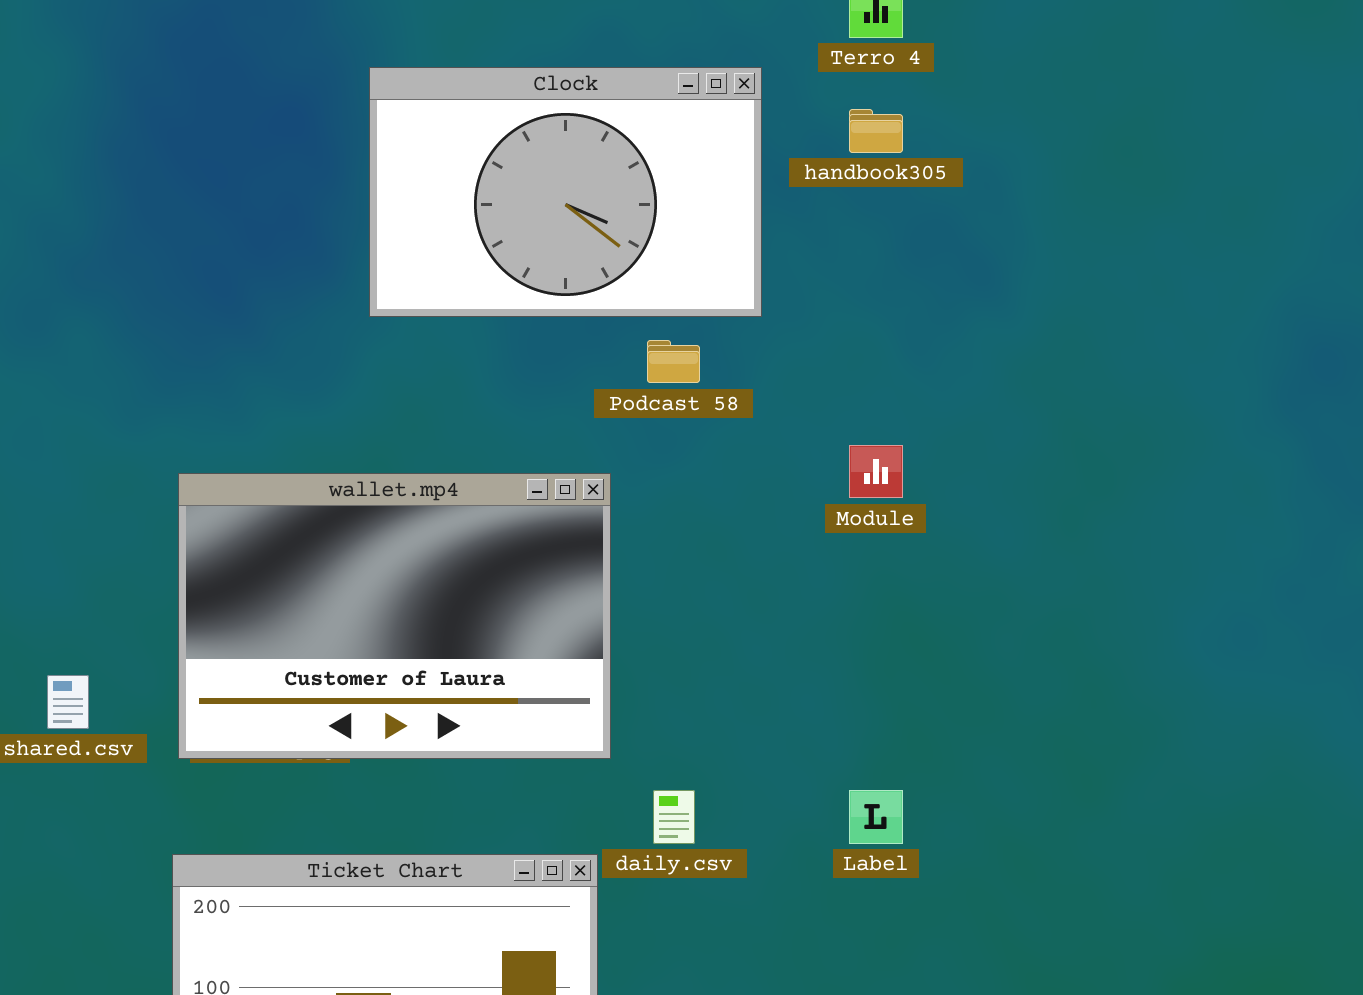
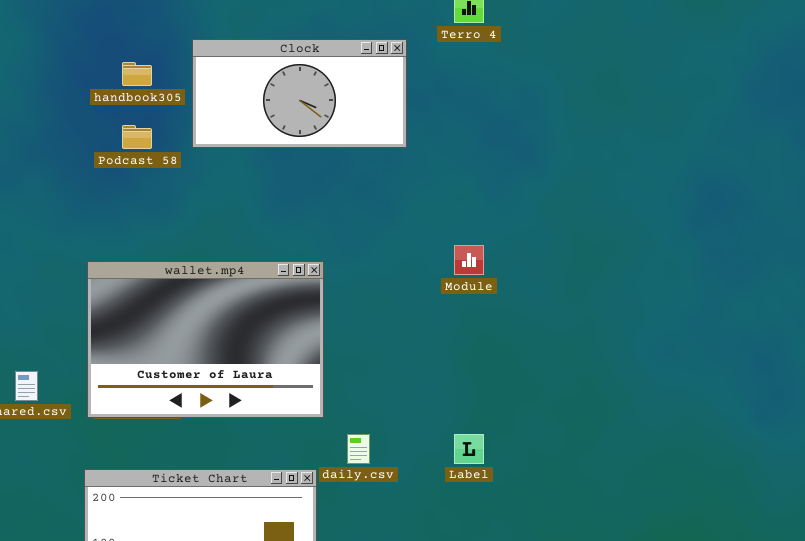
Clock: [369,67,762,317] -> [192,39,407,148], resized
handbook305: [849,109,903,153] -> [122,62,152,86], moved
Podcast 58: [647,340,700,383] -> [122,125,152,149], moved

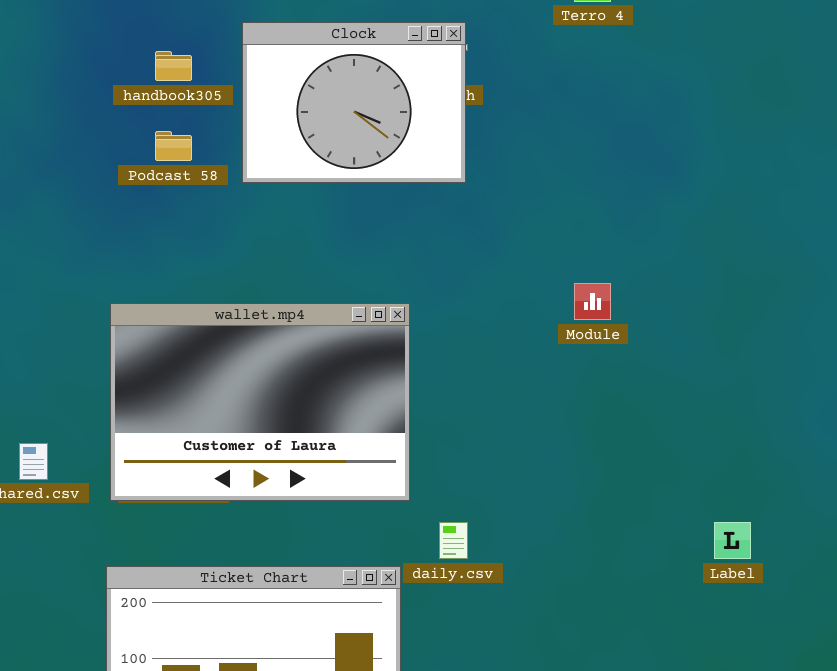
Clock: [192,39,407,148] -> [242,22,466,183], resized
Label: [454,434,484,464] -> [714,522,751,559], moved

